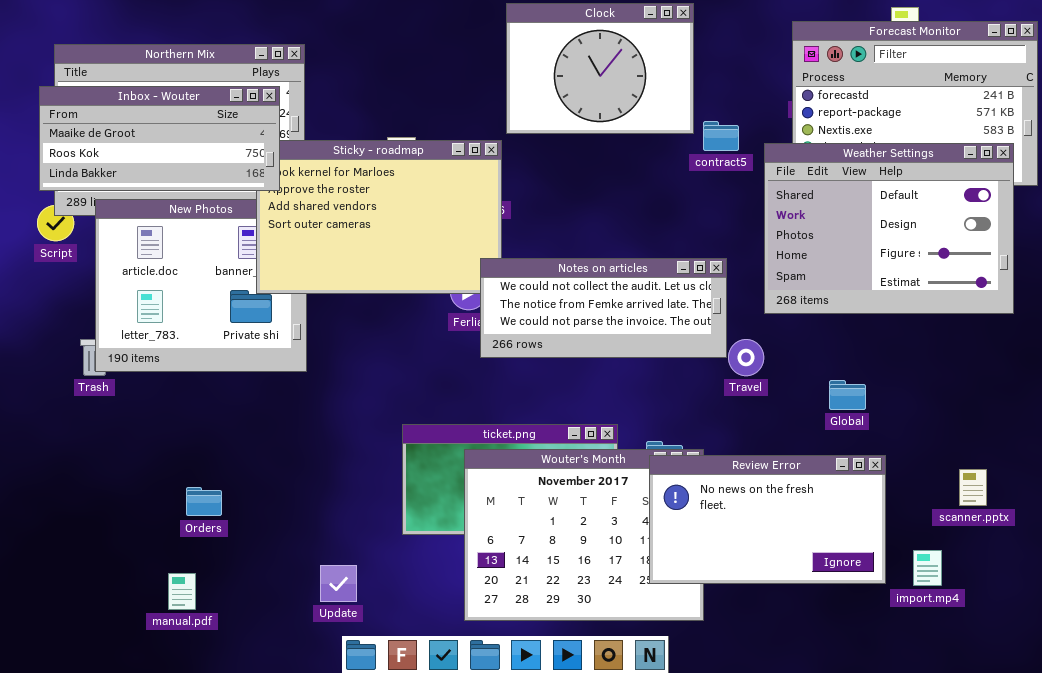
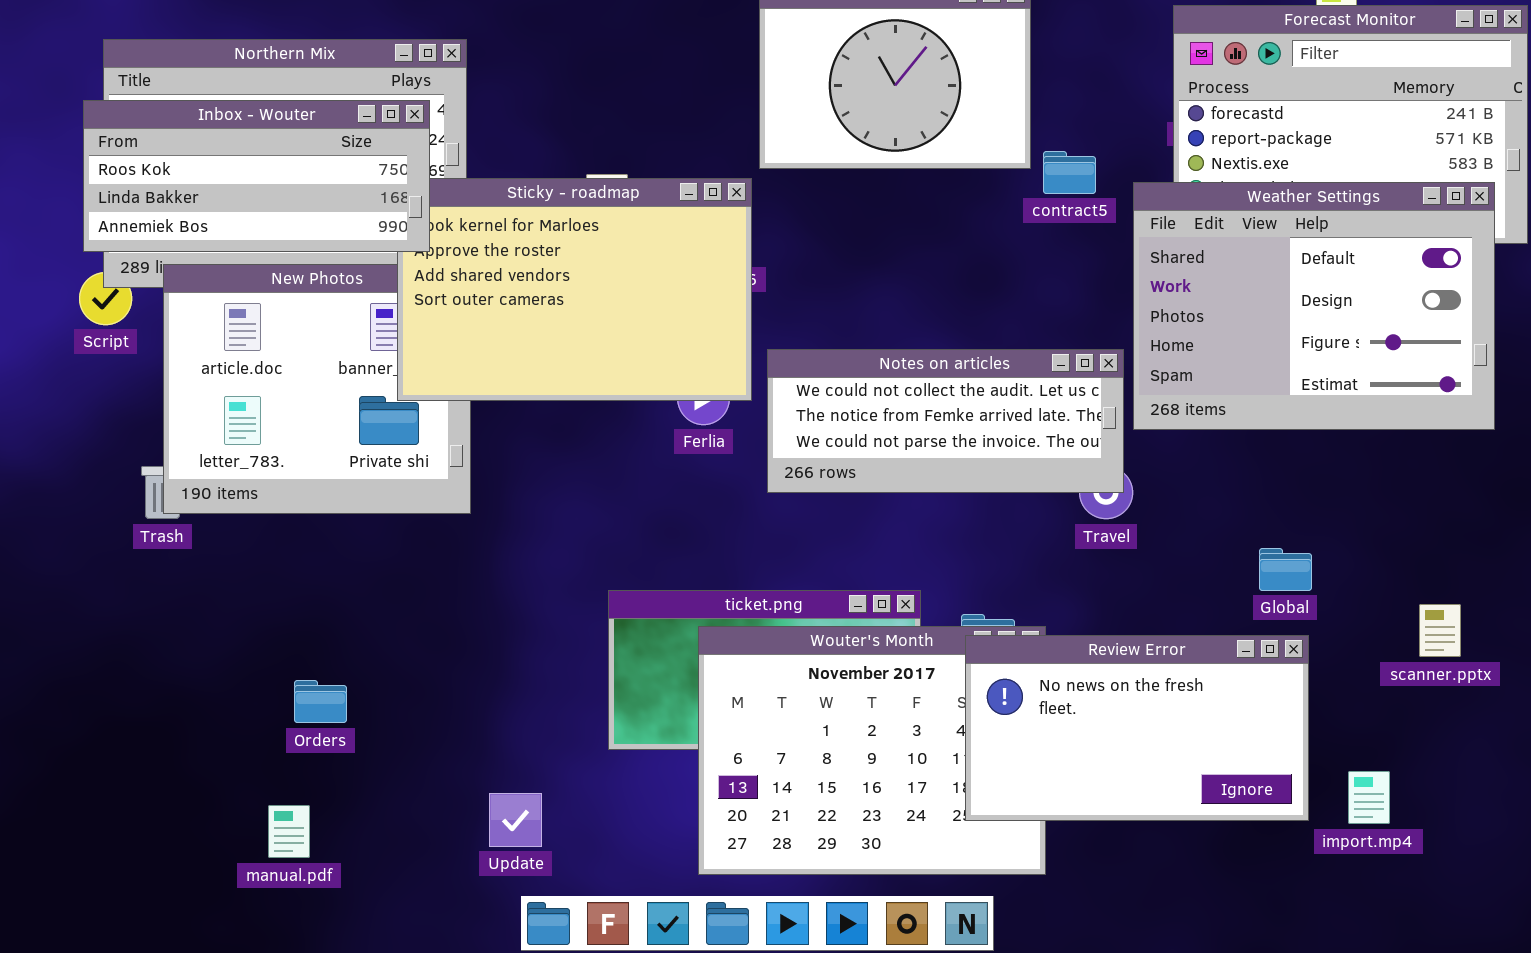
Inbox - Wouter: [39,86,280,191] -> [83,100,430,252], scrolled down 1 row
Notes on articles: [480,258,727,358] -> [767,349,1124,493], moved
Global: [829,380,866,410] -> [1259,548,1312,591], moved
scanner.pptx: [959,469,987,506] -> [1419,604,1461,657], moved

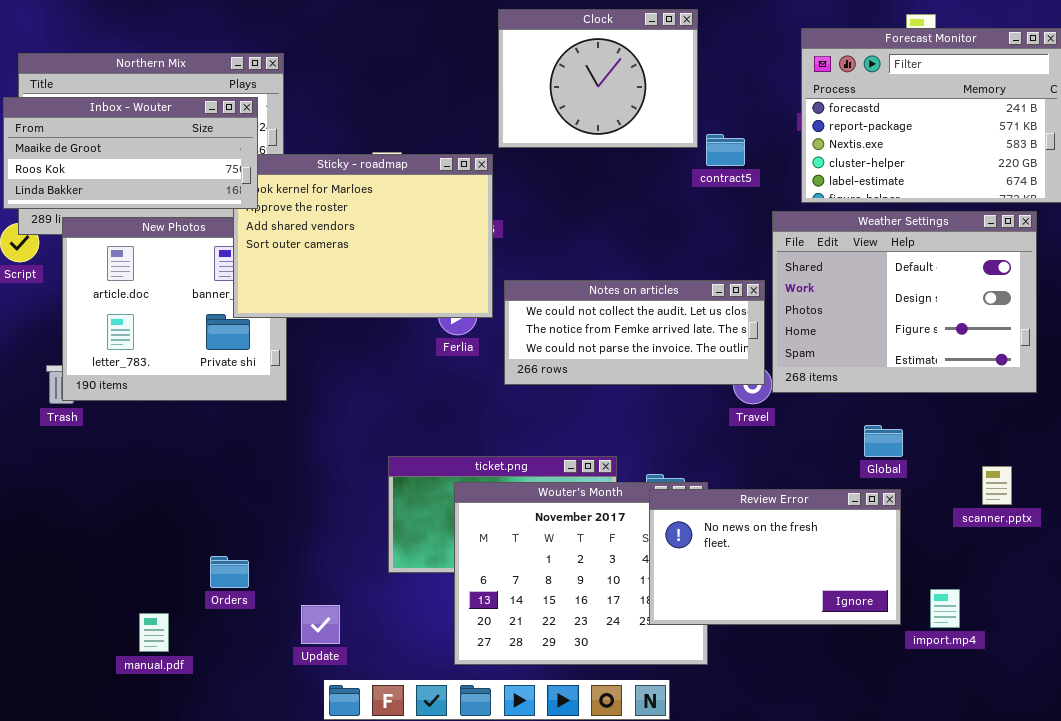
Inbox - Wouter: [83,100,430,252] -> [3,97,258,209], scrolled up 1 row
Weather Settings: [1133,182,1495,430] -> [772,211,1037,393], moved
Orders: [294,680,347,723] -> [210,556,249,588], moved

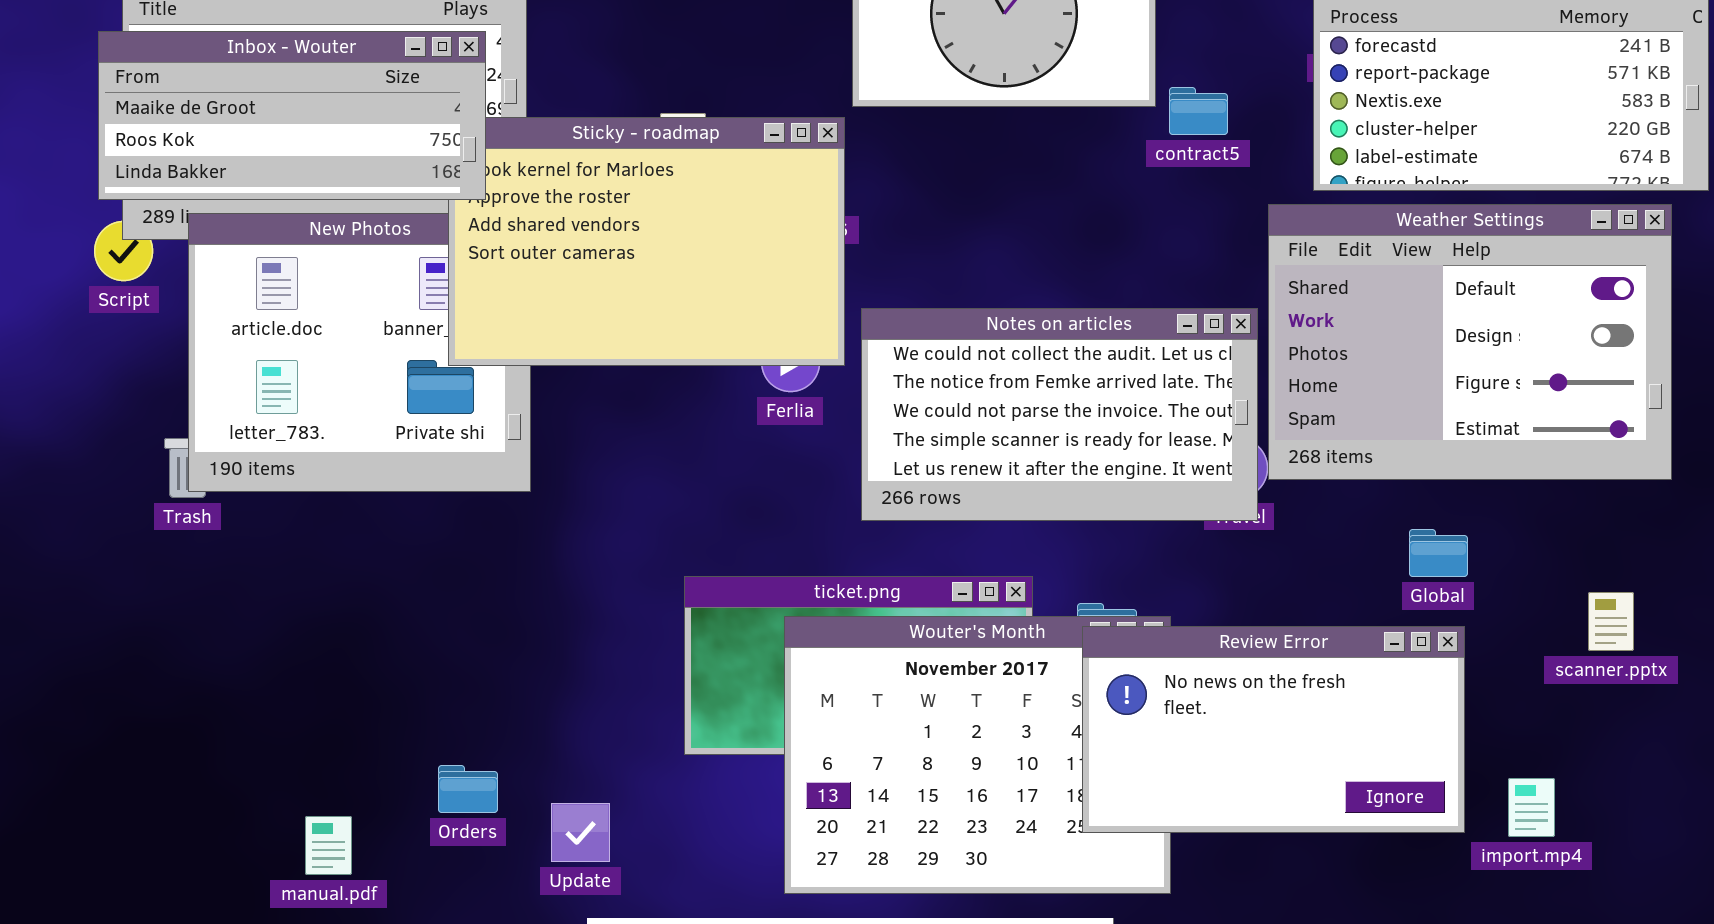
Notes on articles: [504,280,765,385] -> [861,308,1258,521], resized
Orders: [210,556,249,588] -> [438,765,498,813], moved

